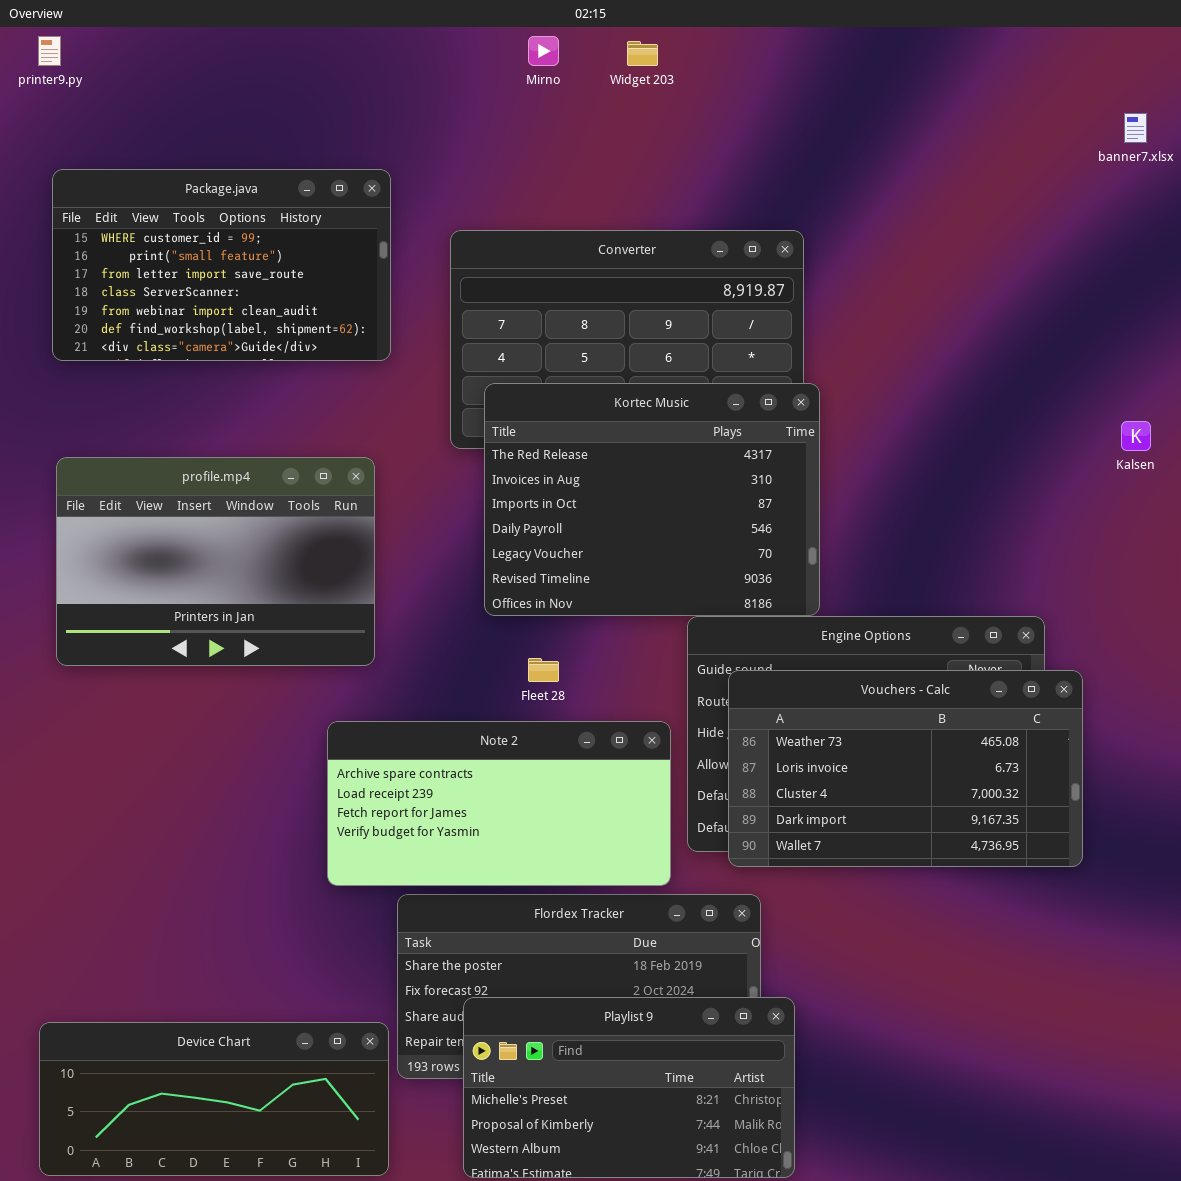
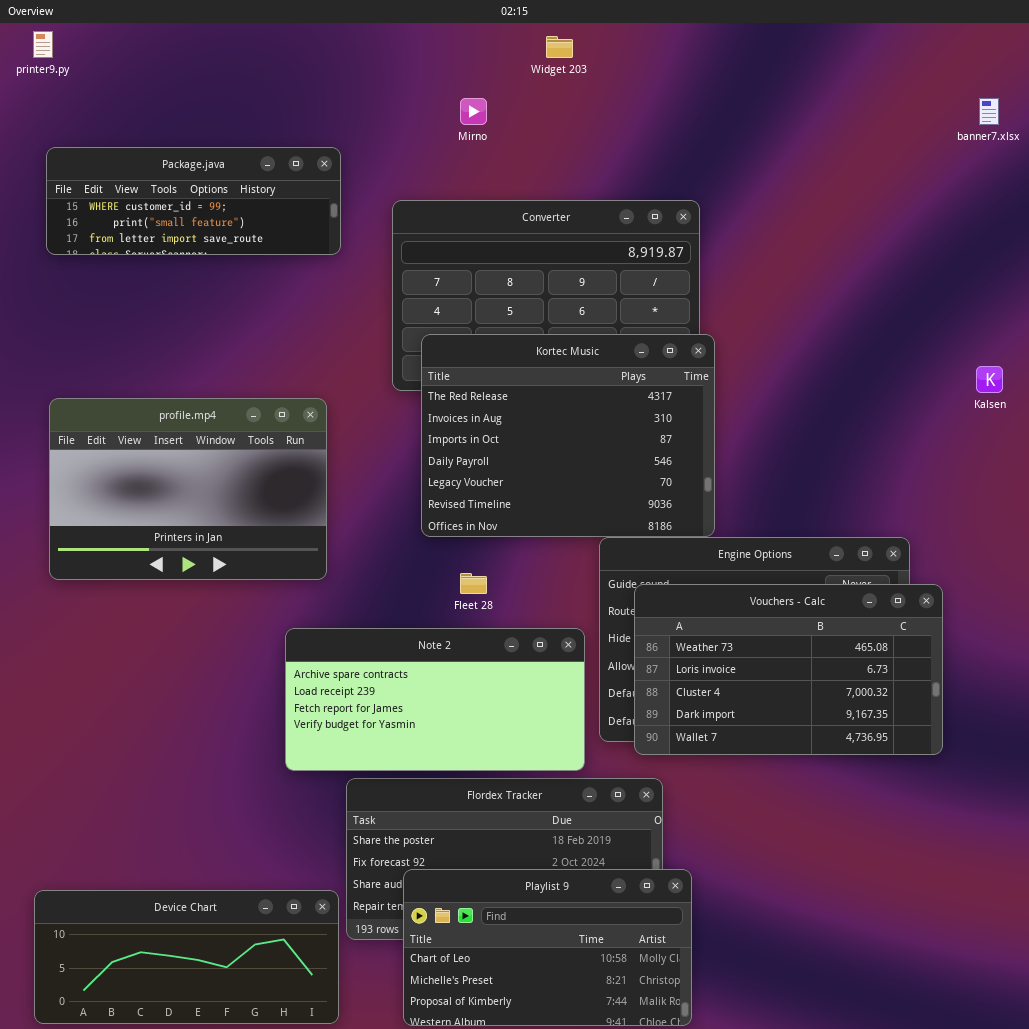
Mirno: [528,36,559,66] -> [460,98,487,125], moved
Package.java: [52,169,391,361] -> [46,147,341,255], resized
Playlist 9: [463,997,795,1178] -> [403,869,692,1026], scrolled up 1 row

